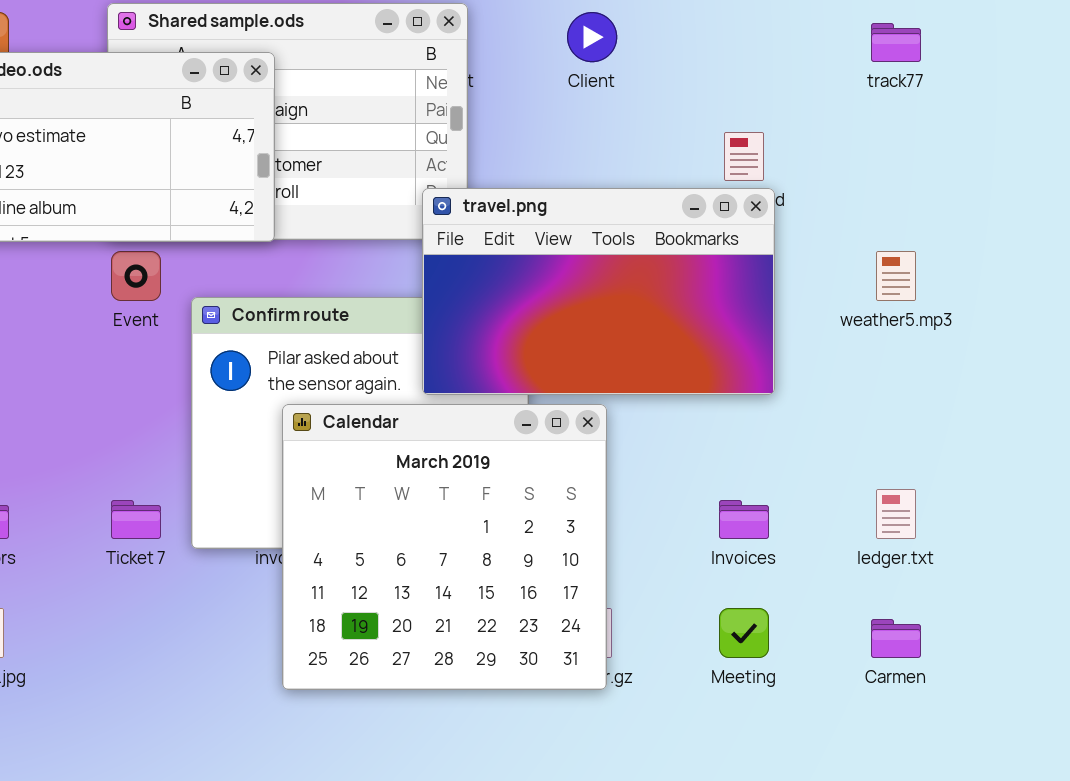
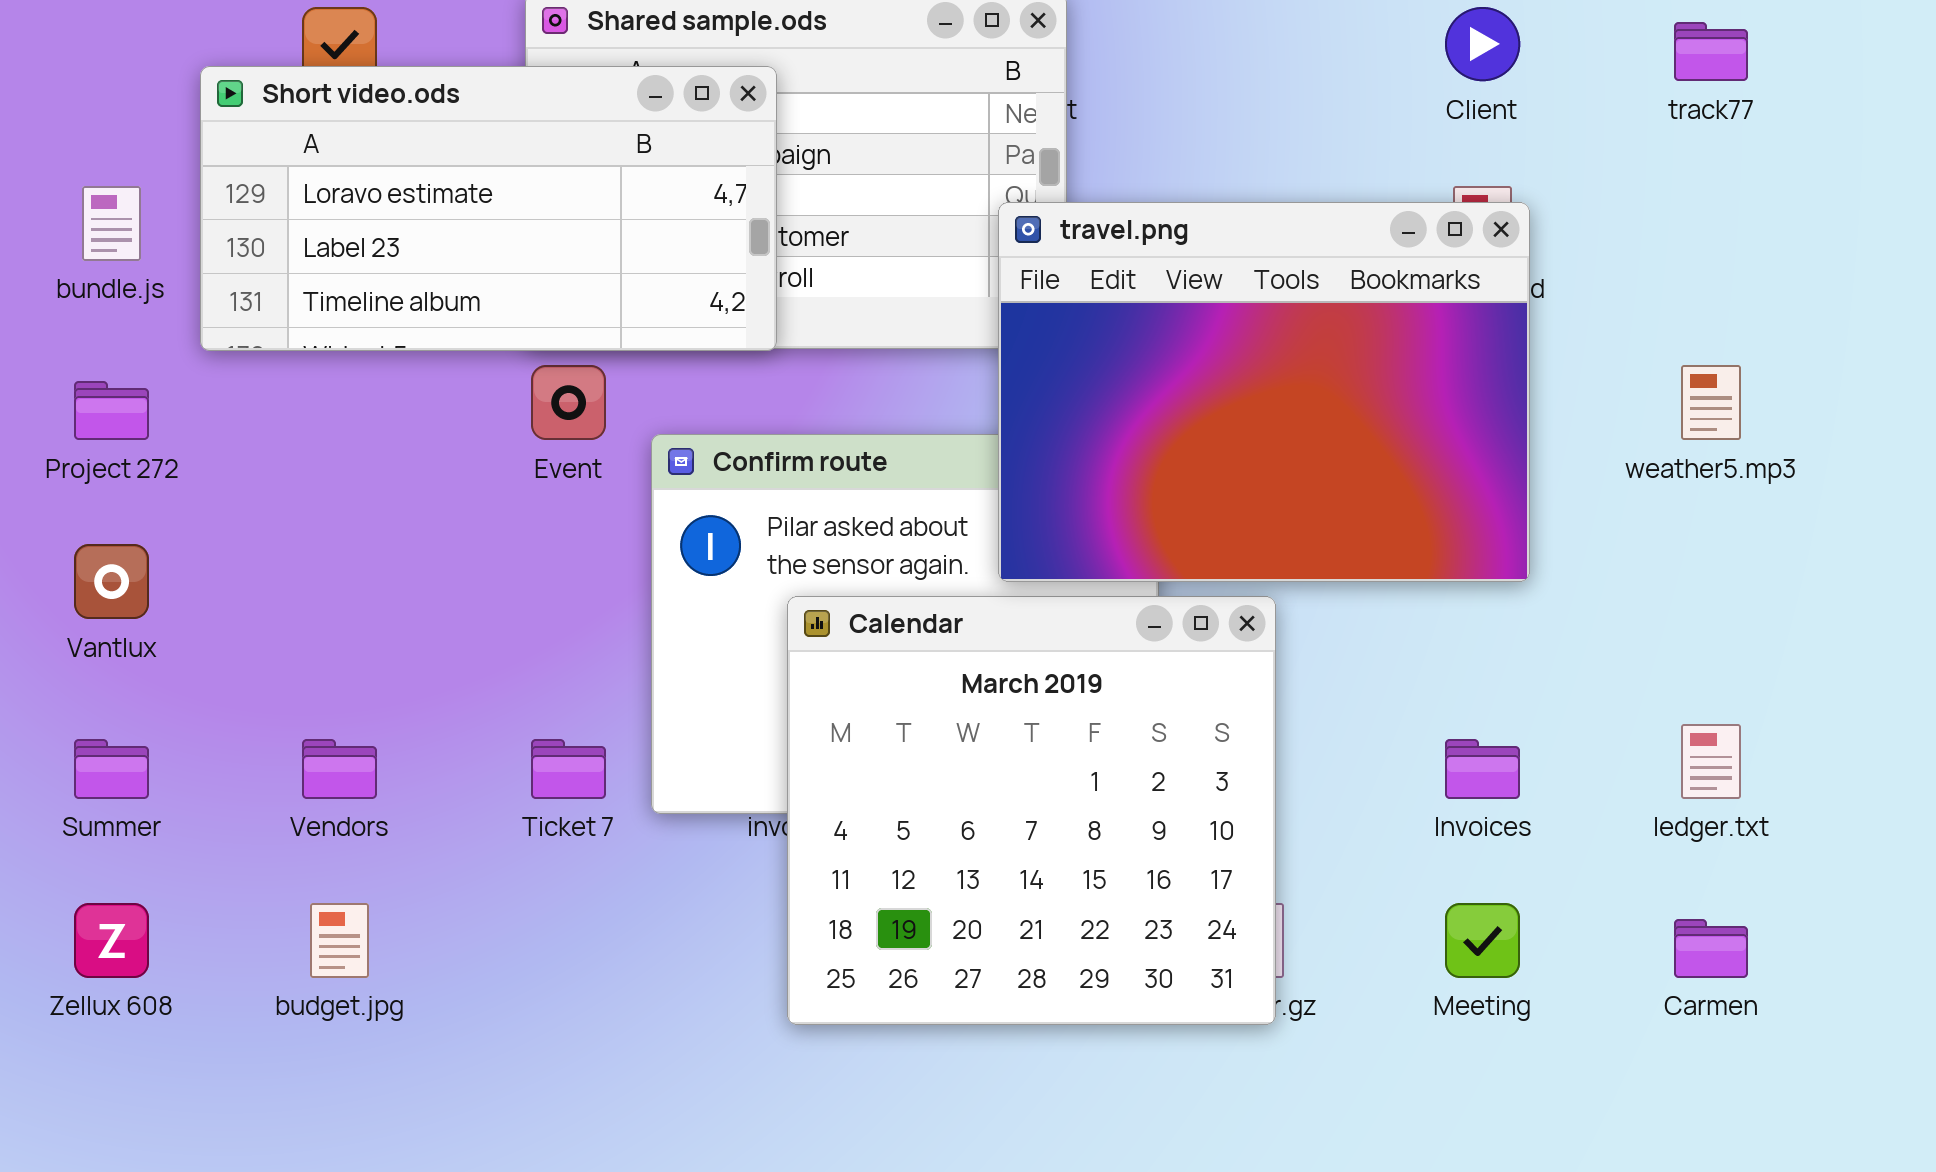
Client: [567,12,617,62] -> [1445,7,1520,81], moved
travel.png: [422,188,775,395] -> [998,202,1530,582], resized

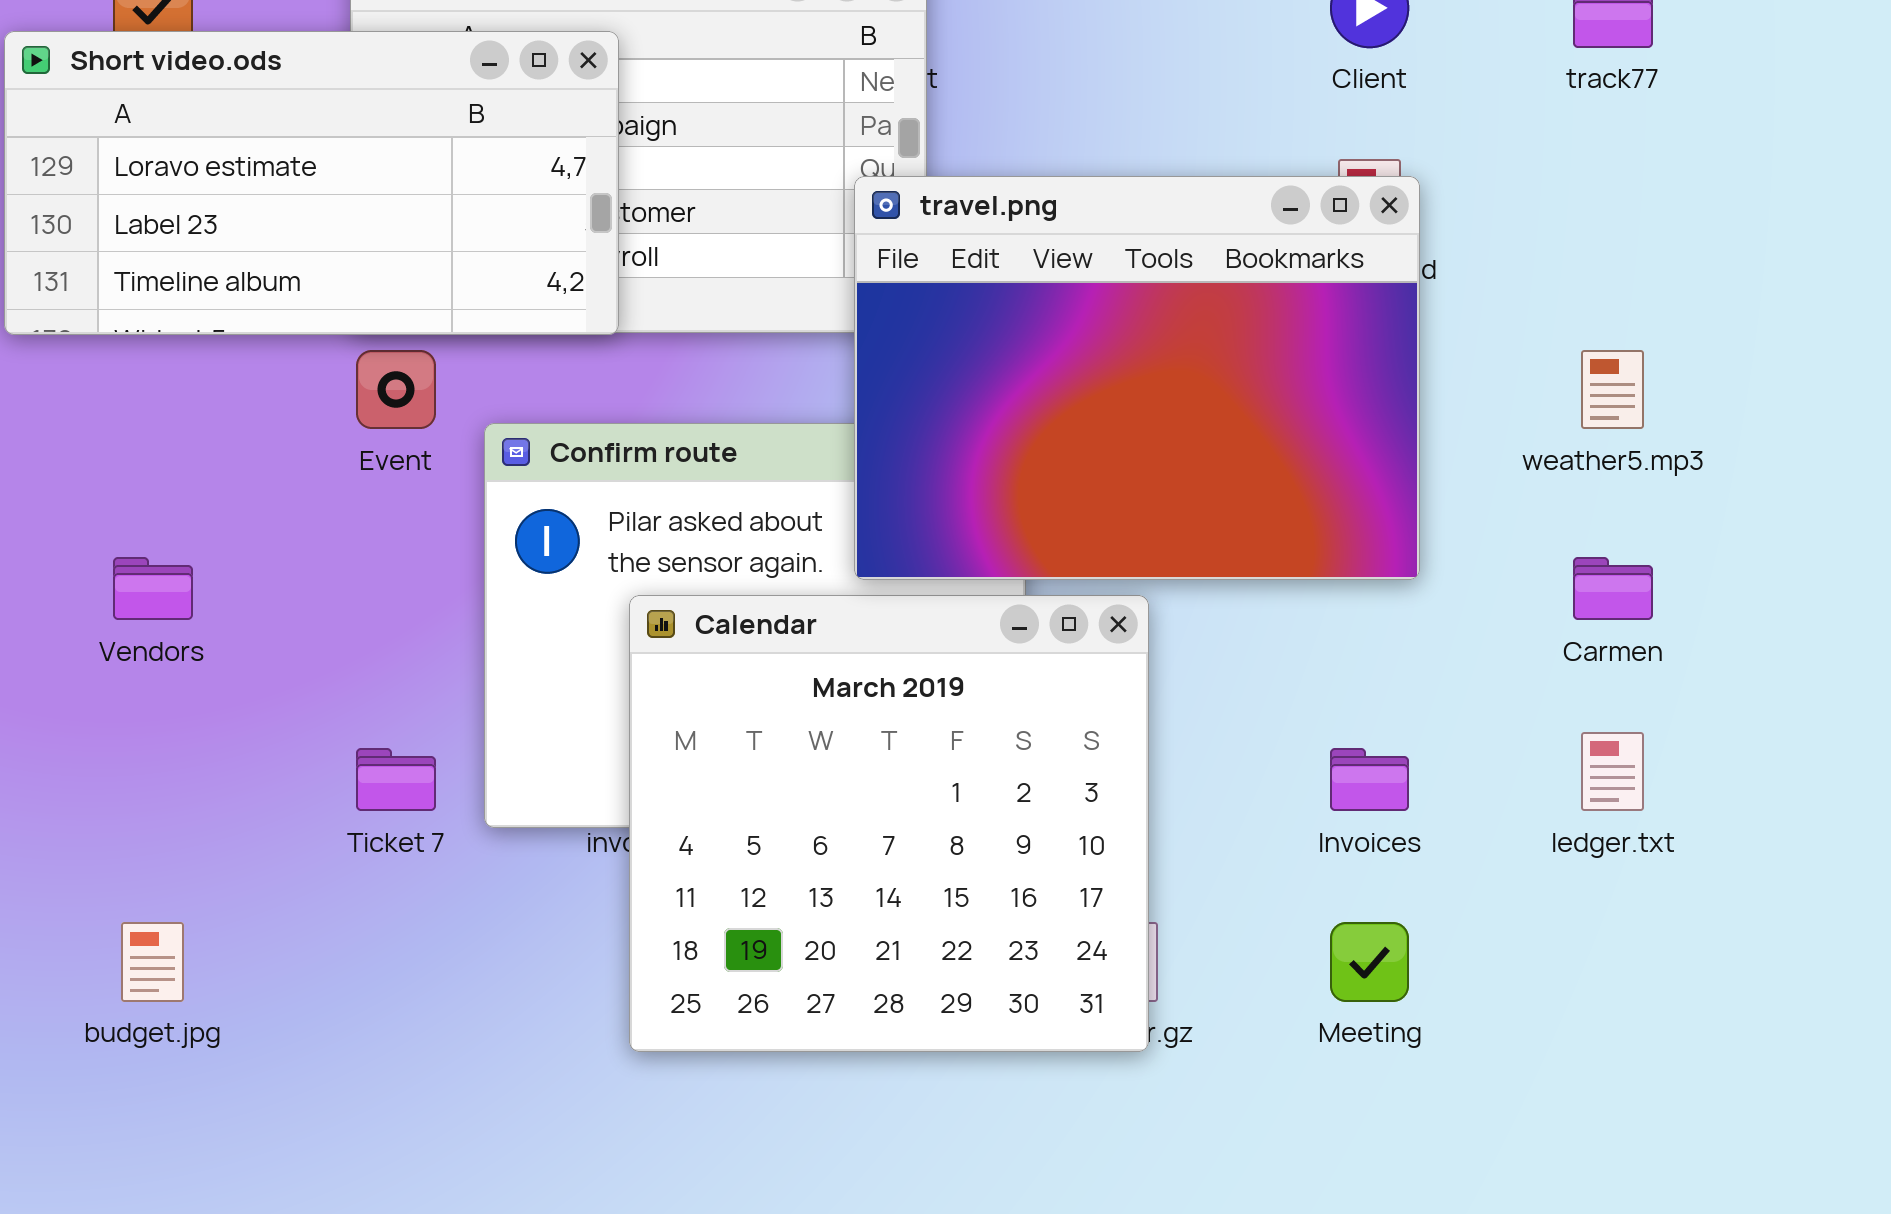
Vendors: [302,739,377,799] -> [113,557,193,620], moved
Carmen: [1674,919,1748,978] -> [1573,557,1653,620], moved

